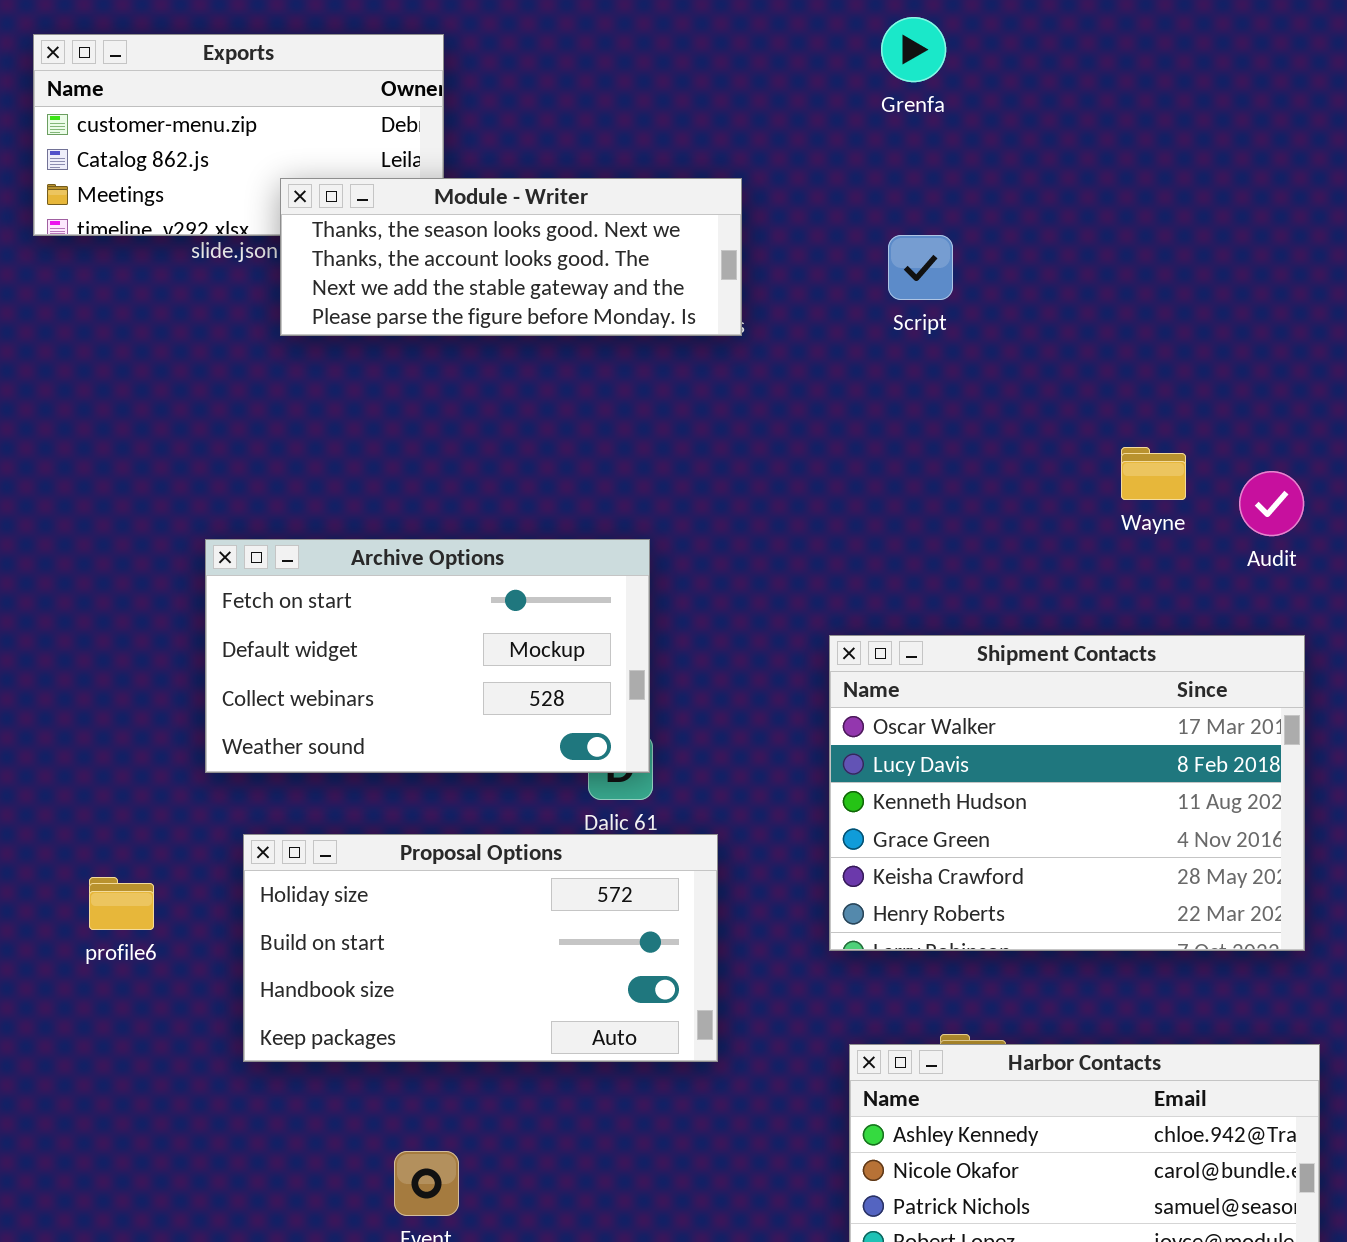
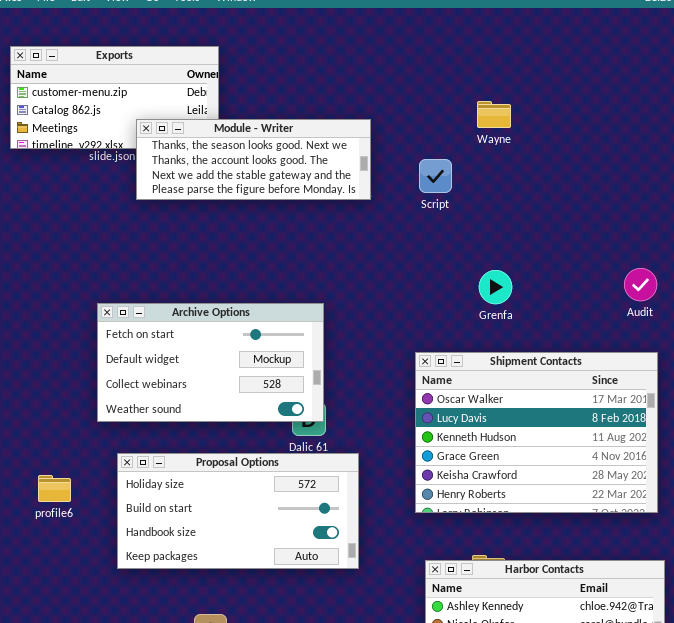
Grenfa: [881,17,946,82] -> [479,270,512,304], moved
Script: [888,235,953,300] -> [419,159,452,193], moved
Wayne: [1121,447,1186,500] -> [477,101,511,128], moved

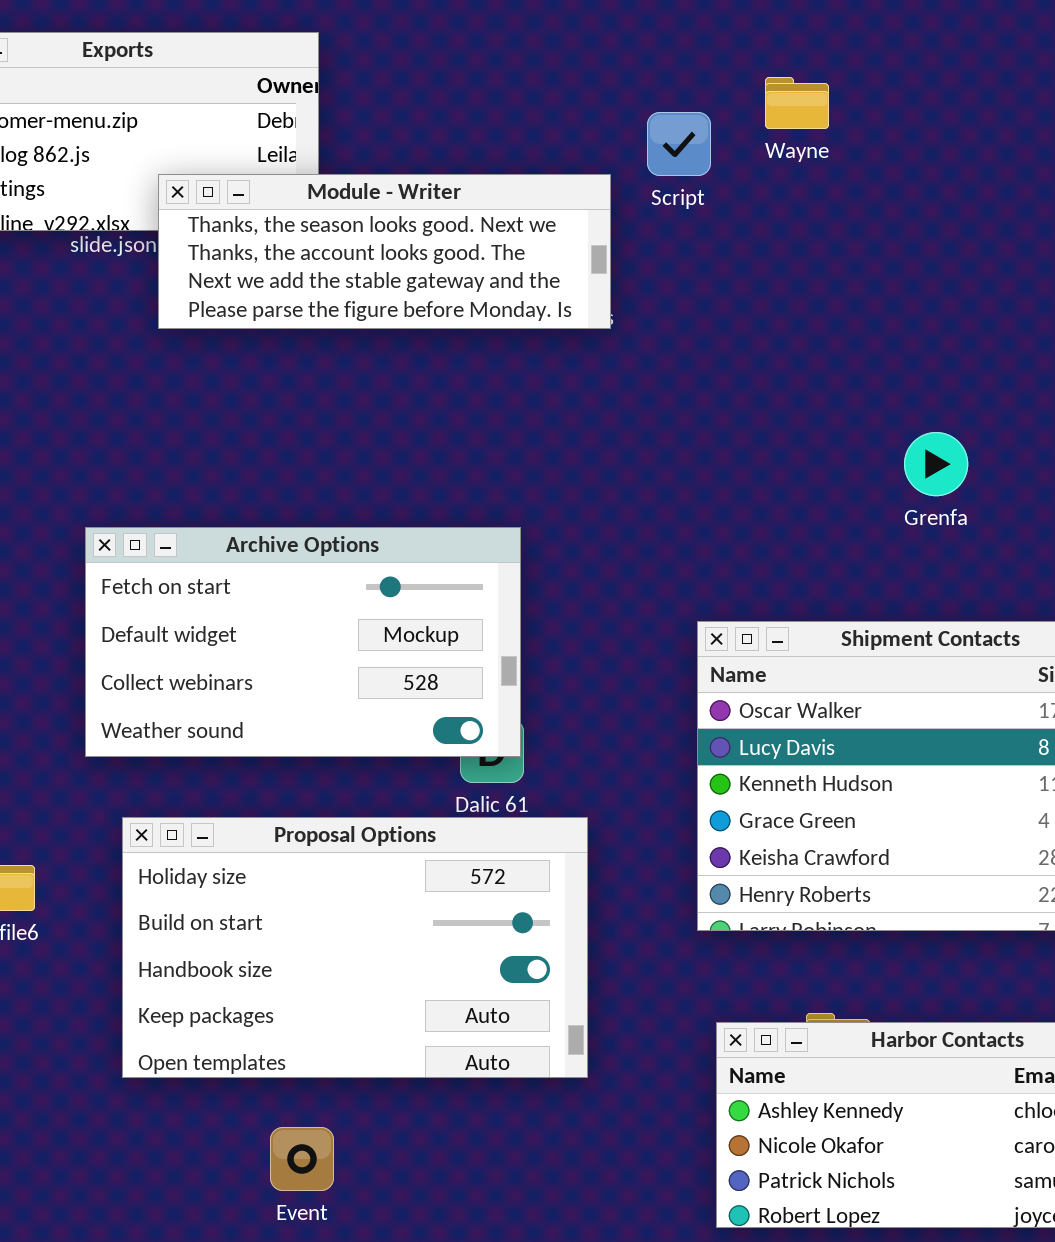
Wayne: [477,101,511,128] -> [765,77,829,129], moved
Script: [419,159,452,193] -> [647,112,711,176], moved
Grenfa: [479,270,512,304] -> [904,432,968,496], moved
Proposal Options: [117,453,359,569] -> [122,817,588,1078], resized

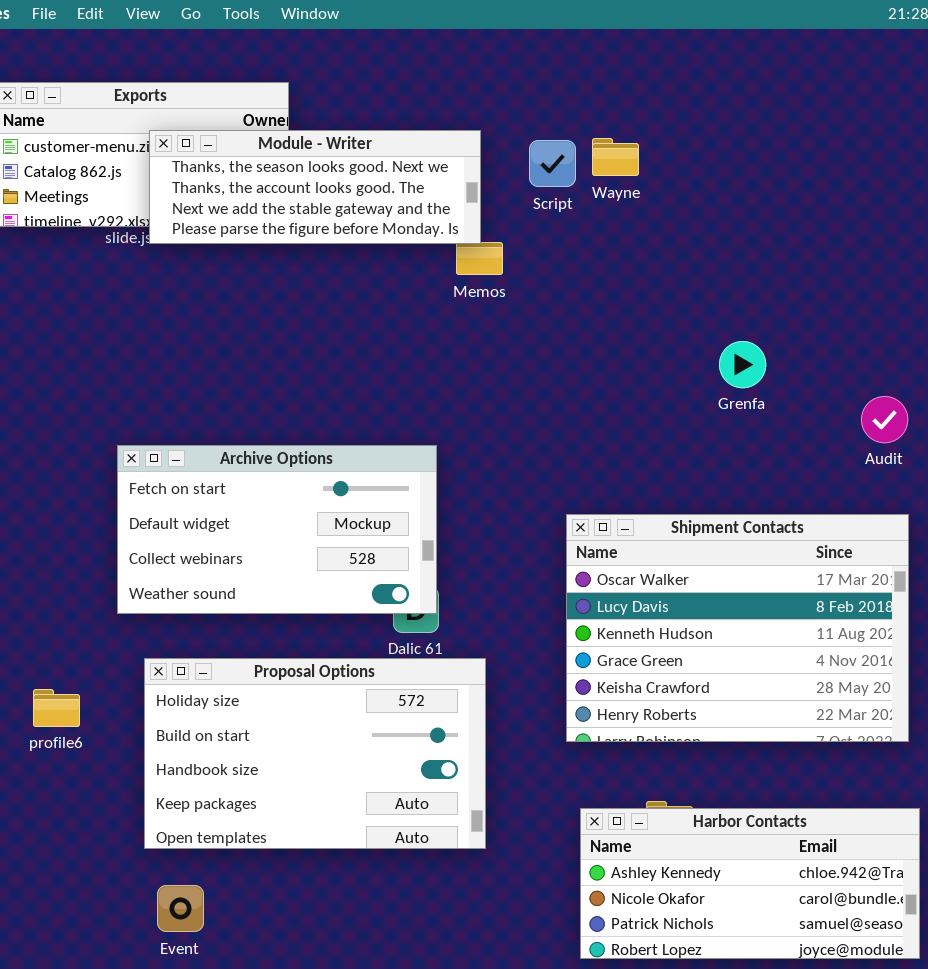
Wayne: [765,77,829,129] -> [592,138,639,176], moved
Module - Writer: [158,174,611,329] -> [149,130,481,244], moved
Grenfa: [904,432,968,496] -> [719,341,766,388], moved
Event: [270,1127,334,1191] -> [157,885,204,932], moved

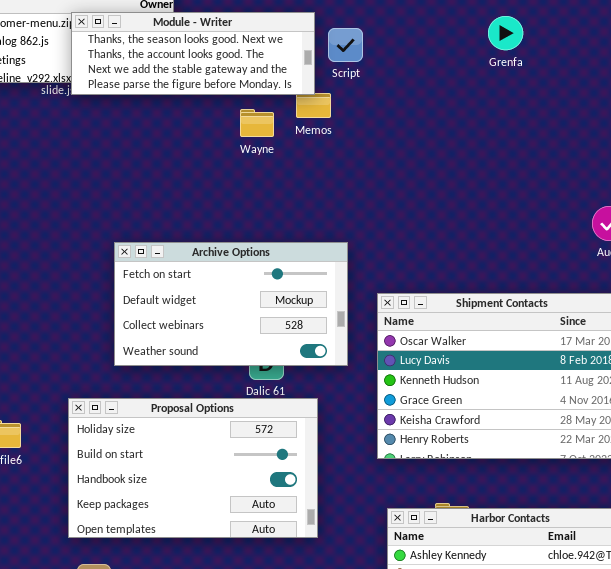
Wayne: [592,138,639,176] -> [240,109,274,137], moved
Script: [529,140,576,187] -> [328,28,363,62], moved
Grenfa: [719,341,766,388] -> [488,16,523,50], moved
Archive Options: [117,445,437,614] -> [114,242,348,366], moved

